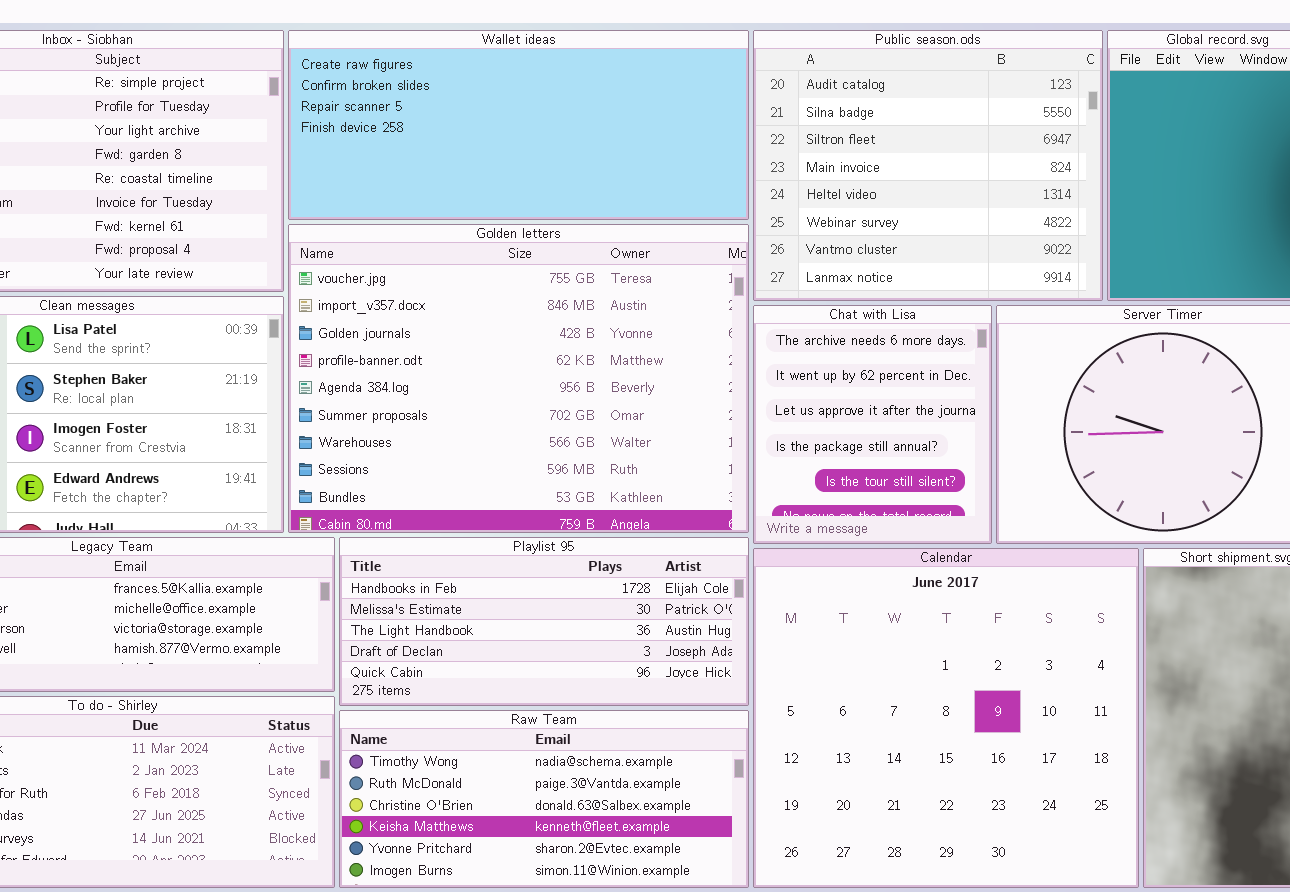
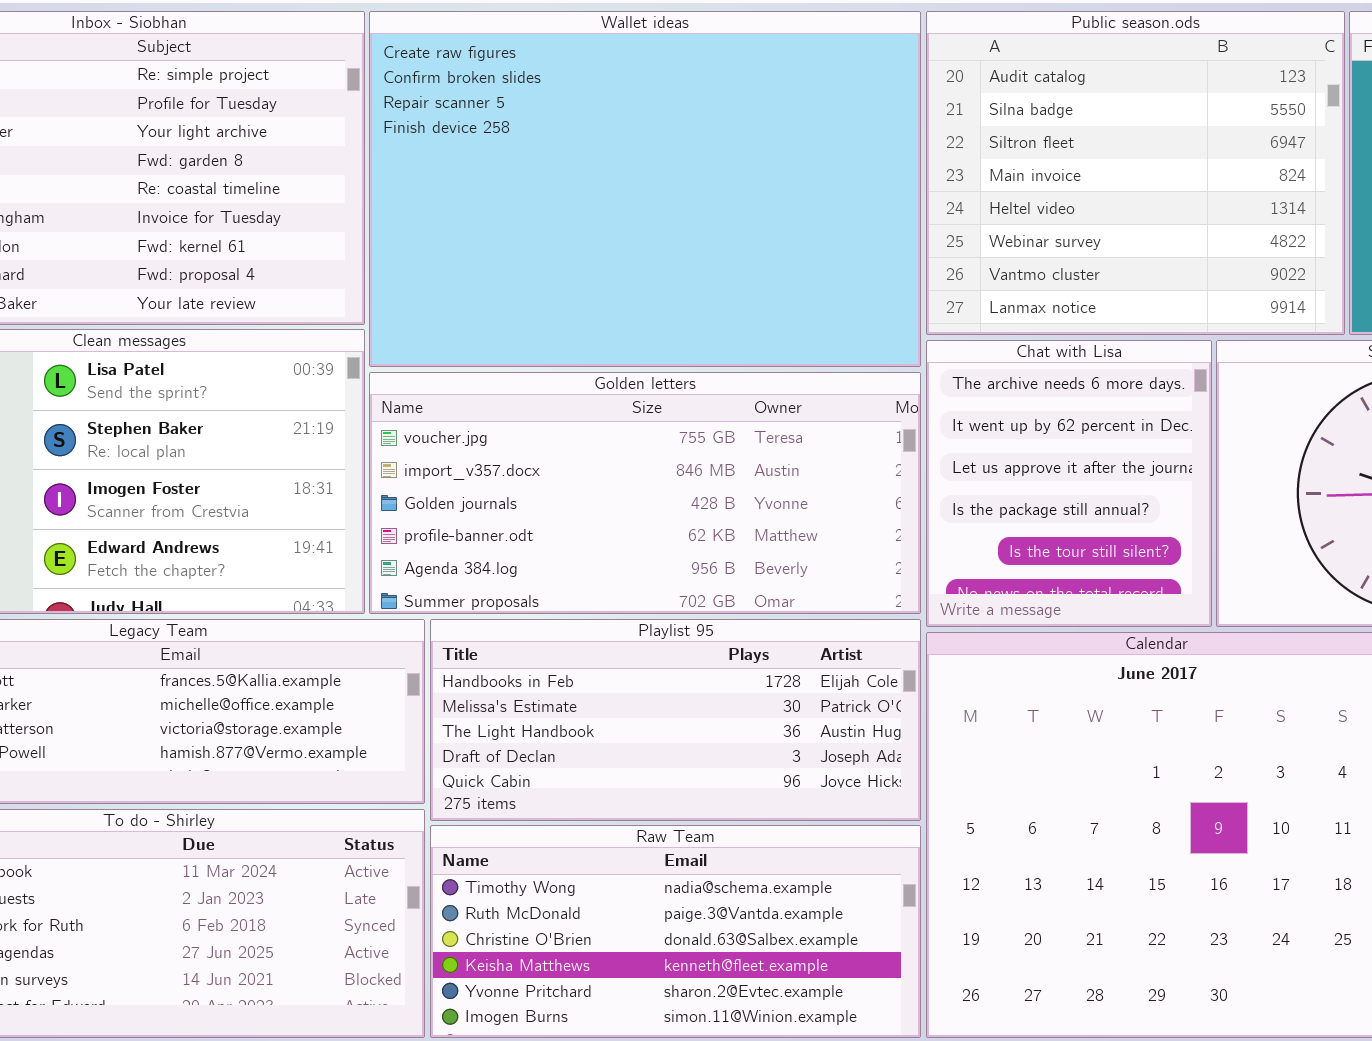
Wallet ideas: [288,30,749,220] -> [369,11,921,367], resized
Golden letters: [288,224,749,533] -> [369,372,921,614], resized

